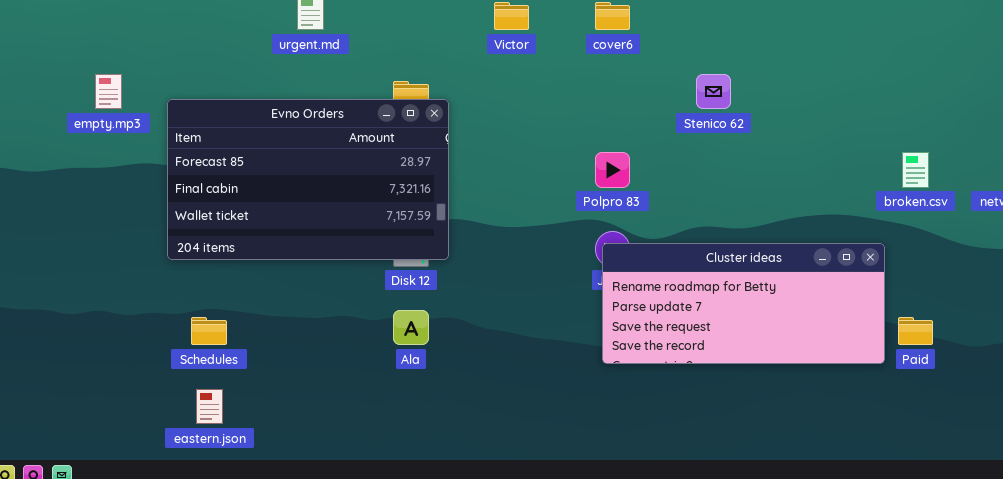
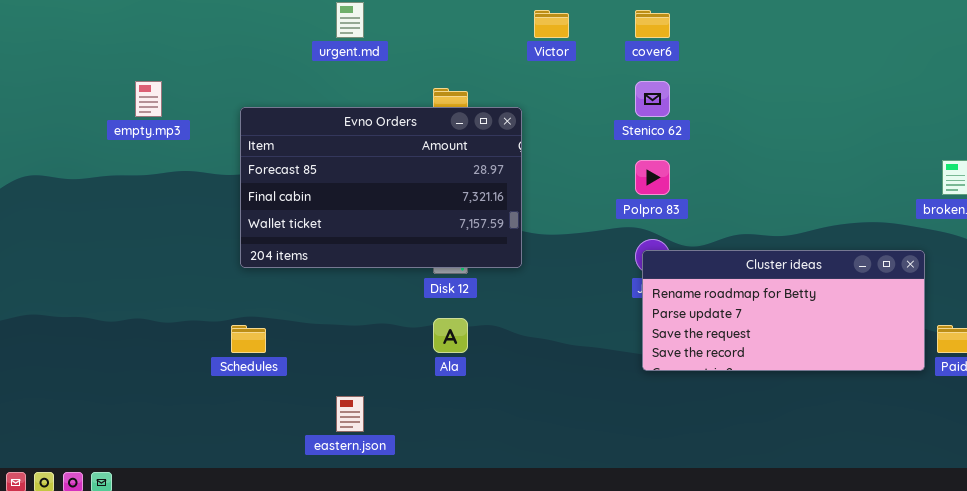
Stenico 62: [696,74,731,109] -> [635,81,670,117], moved
Evno Orders: [167,99,449,260] -> [240,107,522,268], moved
eastern.json: [196,389,223,424] -> [336,396,364,432], moved

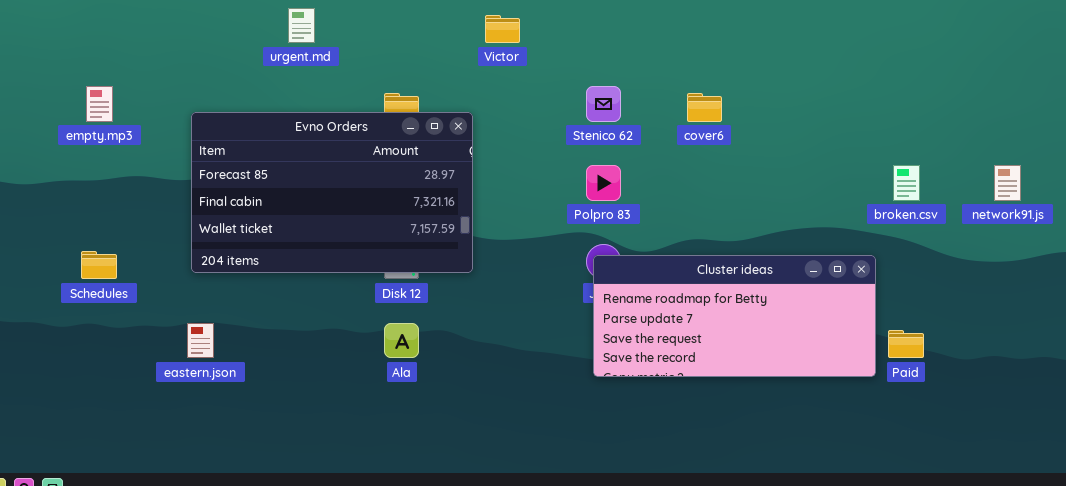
cover6: [635,10,670,38] -> [687,93,722,122], moved
Schedules: [231,325,266,353] -> [81,251,117,279], moved
eastern.json: [336,396,364,432] -> [187,323,214,358], moved

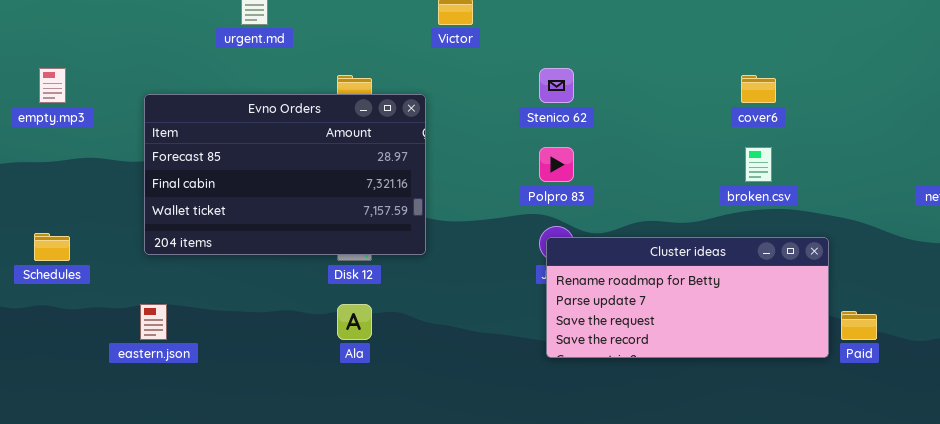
cover6: [687,93,722,122] -> [741,75,776,103], moved
broken.csv: [893,165,920,201] -> [745,147,772,182], moved

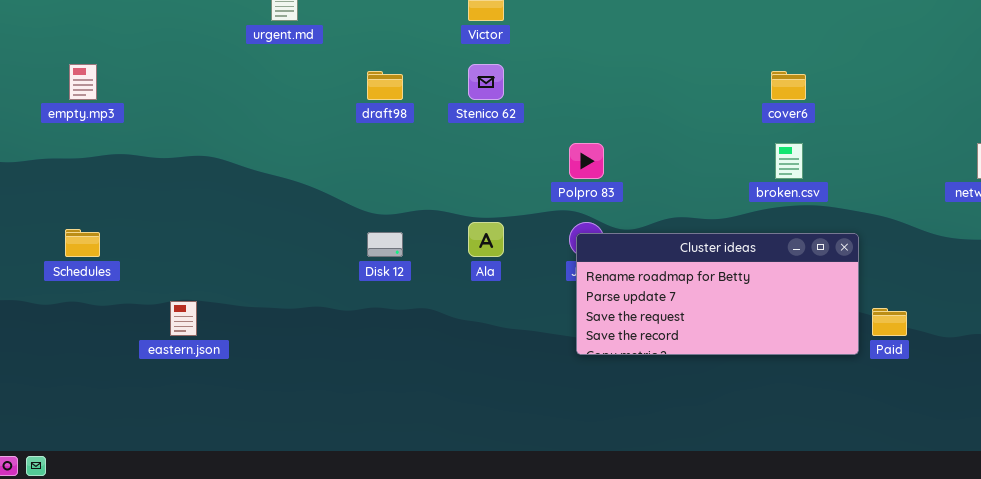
Stenico 62: [539,68,574,103] -> [468,64,504,100], moved
Evno Orders: [144,94,426,255] -> none, closed
Ala: [337,304,372,340] -> [468,222,504,257], moved

